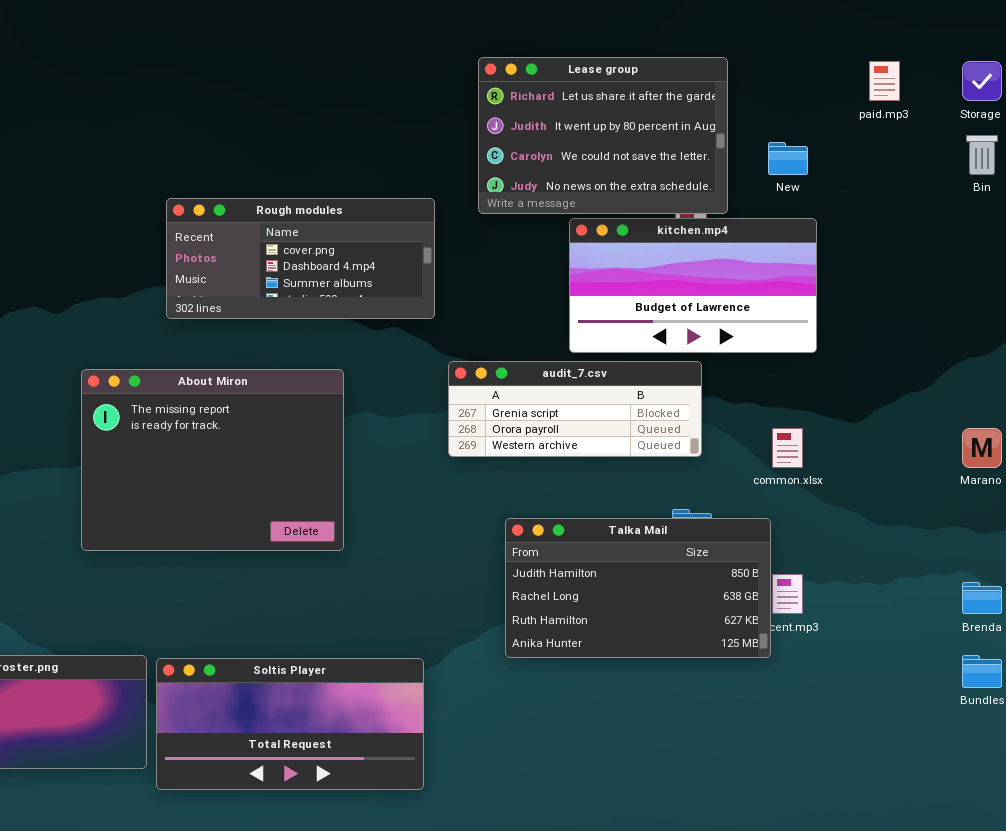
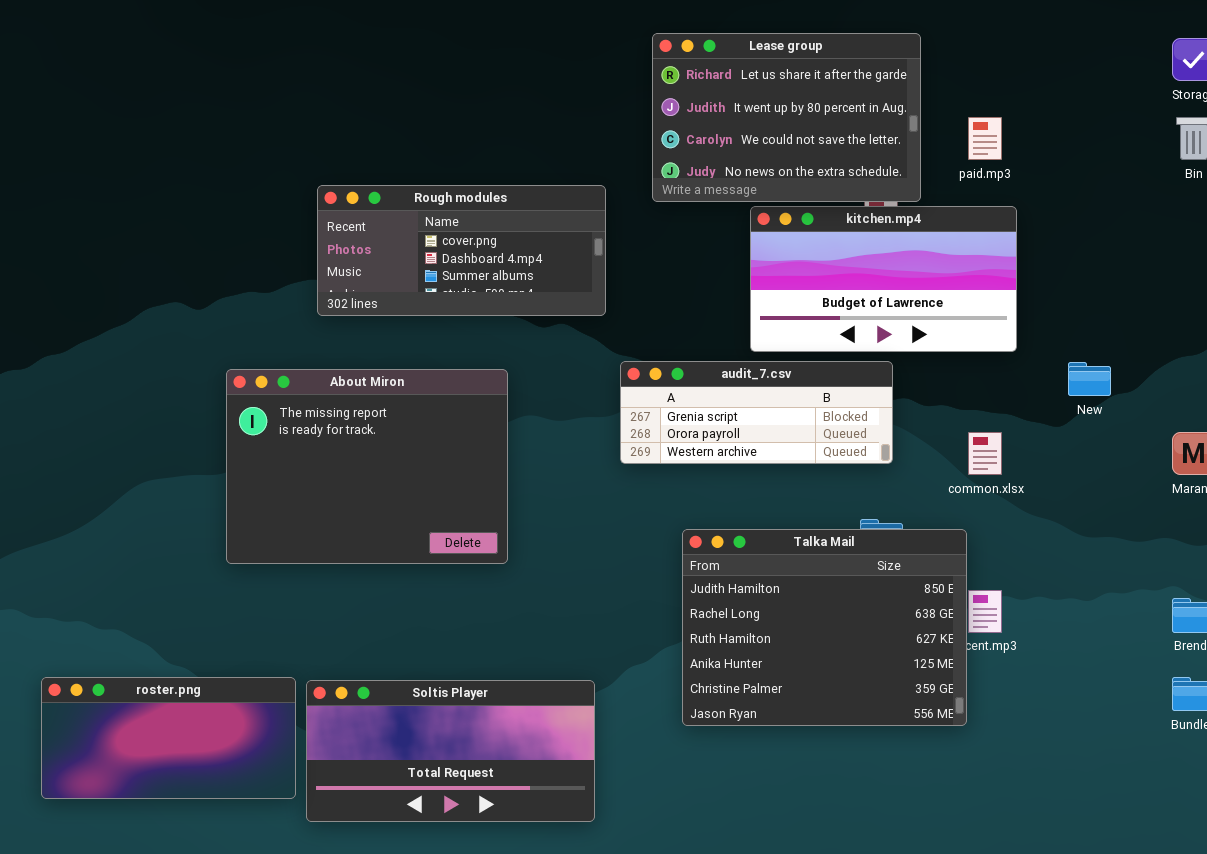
paid.mp3: [869,61,900,101] -> [968,117,1002,160], moved
New: [768,142,808,175] -> [1068,362,1111,396], moved
Talka Mail: [505,518,771,658] -> [682,529,967,726], resized

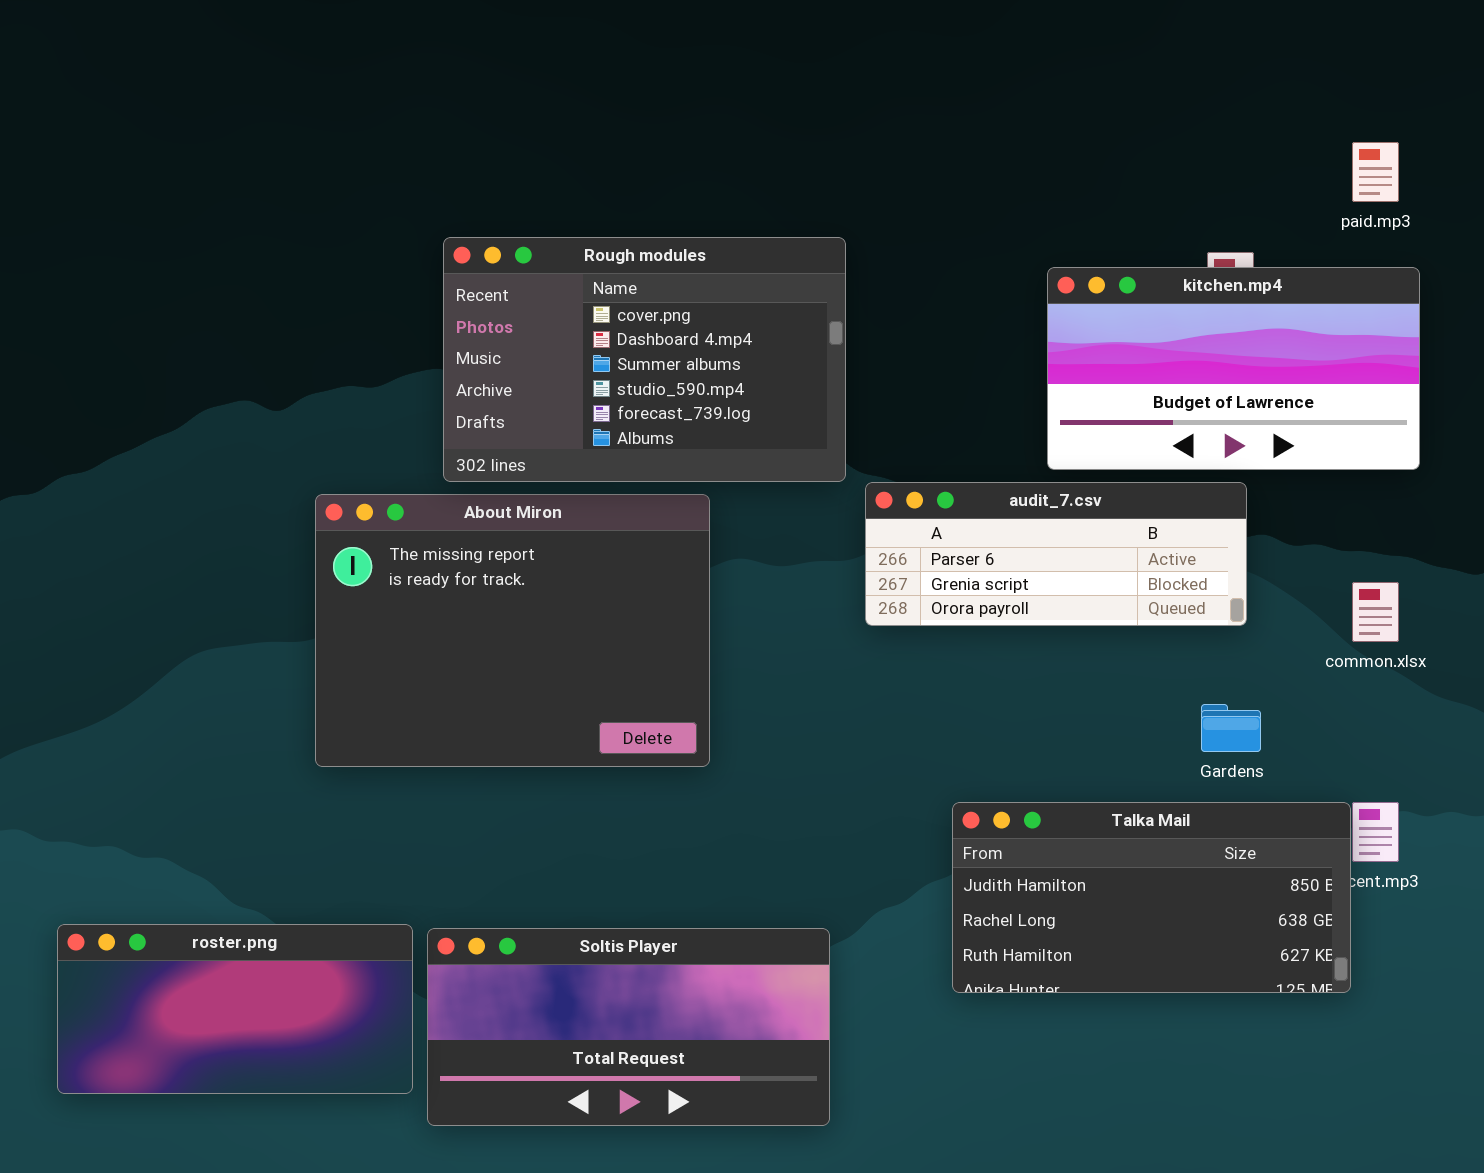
Lease group: [652,33,921,202] -> none, closed
Rough modules: [317,185,606,316] -> [443,237,846,482], resized
audit_7.csv: [620,361,893,464] -> [865,482,1247,626], scrolled up 1 row
Talka Mail: [682,529,967,726] -> [952,802,1351,993], resized

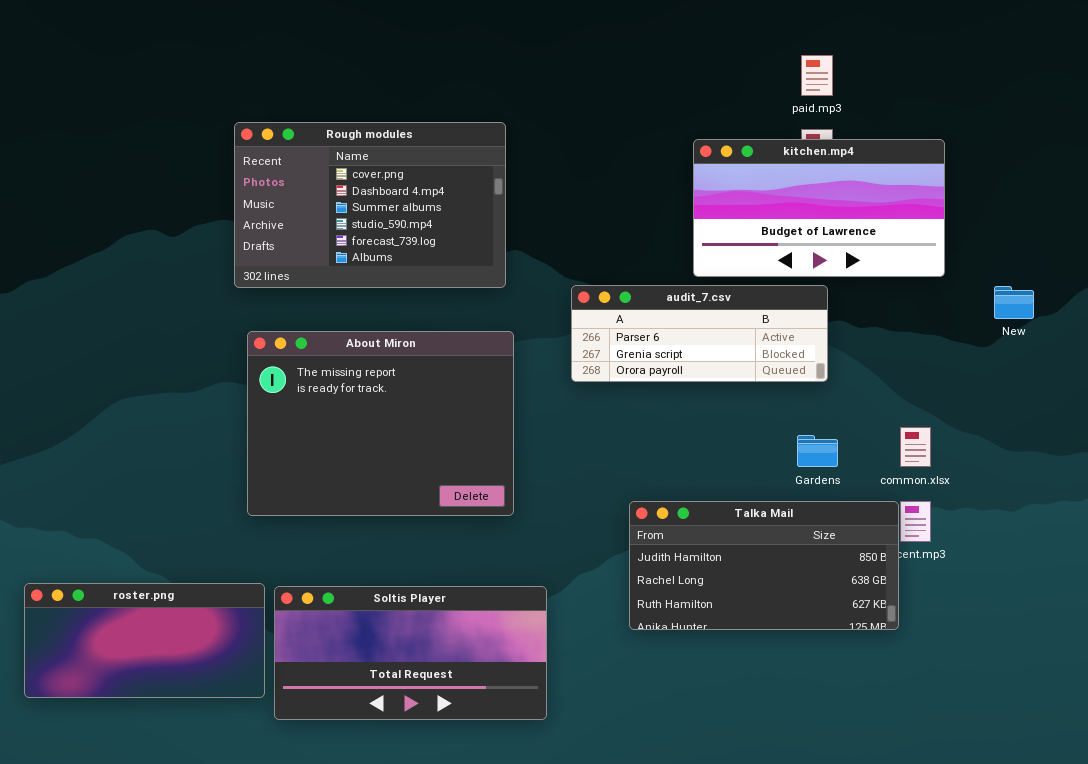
paid.mp3: [1352,142,1399,202] -> [801,55,833,96], moved
Rough modules: [443,237,846,482] -> [234,122,506,288], moved
About Miron: [315,494,710,767] -> [247,331,514,516], moved
common.xlsx: [1352,582,1399,642] -> [900,427,931,467], moved

